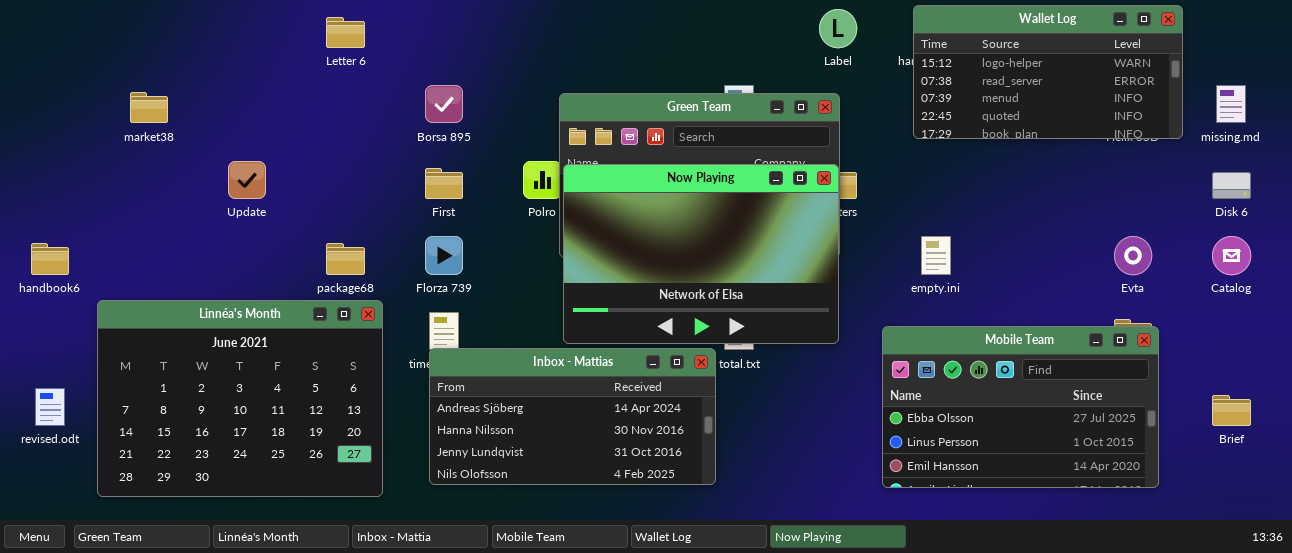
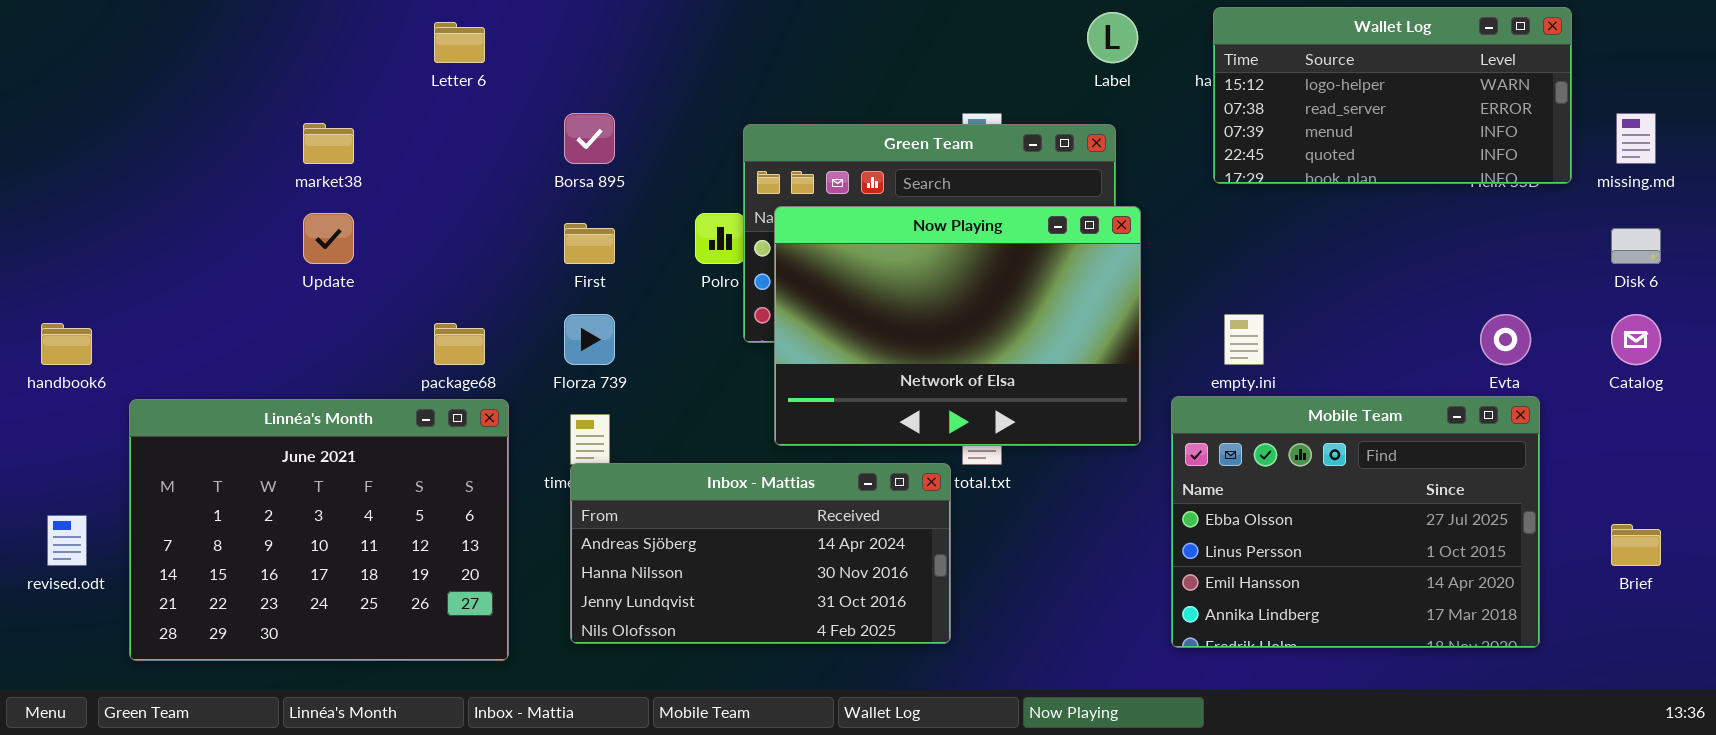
market38: [130,92,168,123] -> [303,123,354,164], moved
Now Playing: [563,164,839,344] -> [774,206,1141,446], moved
Mobile Team: [882,326,1159,488] -> [1171,396,1540,648], resized

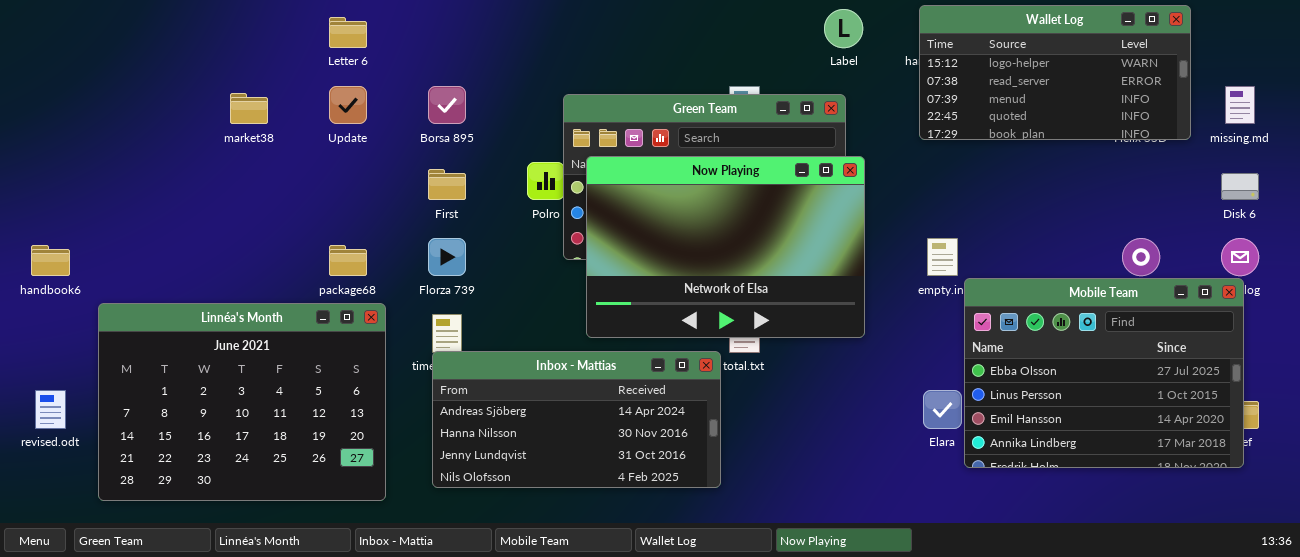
Update: [303,213,354,264] -> [329,86,367,124], moved
Mobile Team: [1171,396,1540,648] -> [964,278,1244,468], moved

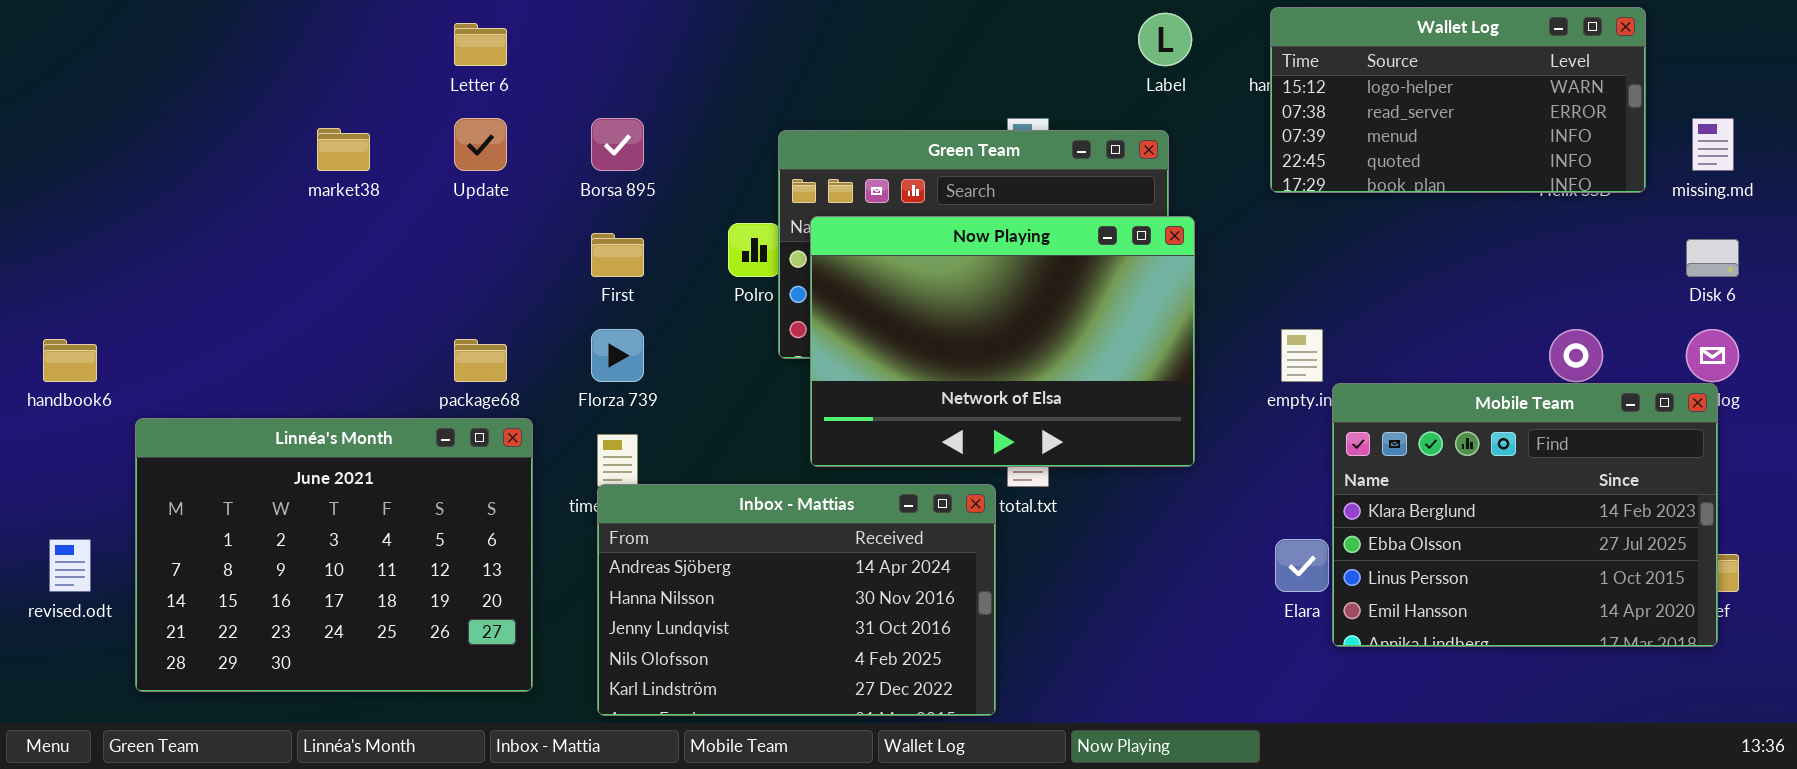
Mobile Team: [964,278,1244,468] -> [1332,383,1718,647], scrolled up 1 row
Inbox - Mattias: [432,351,721,488] -> [597,484,996,716], resized

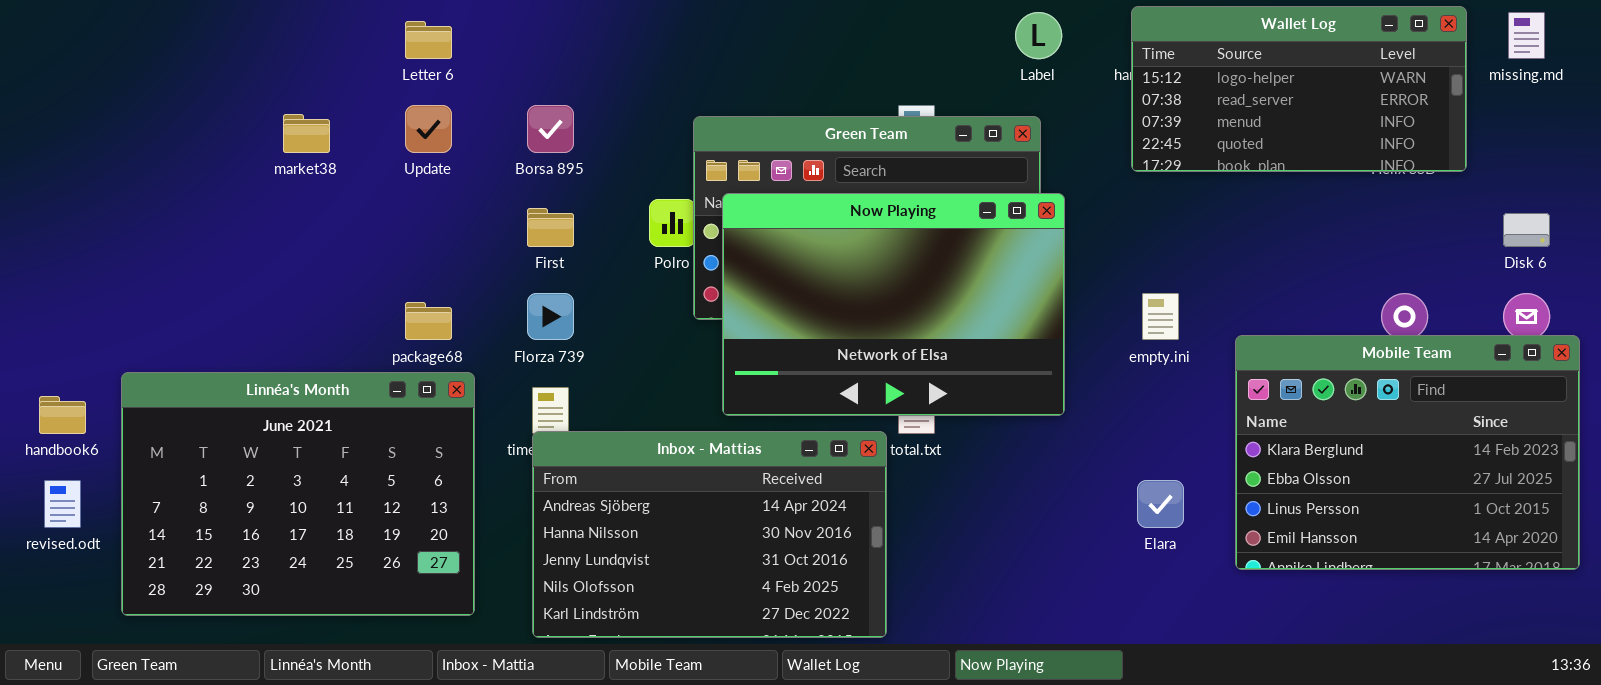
missing.md: [1692,118,1734,171] -> [1508,12,1545,59], moved
handbook6: [43,339,97,382] -> [39,396,86,434], moved
Mobile Team: [1332,383,1718,647] -> [1235,335,1580,570], moved

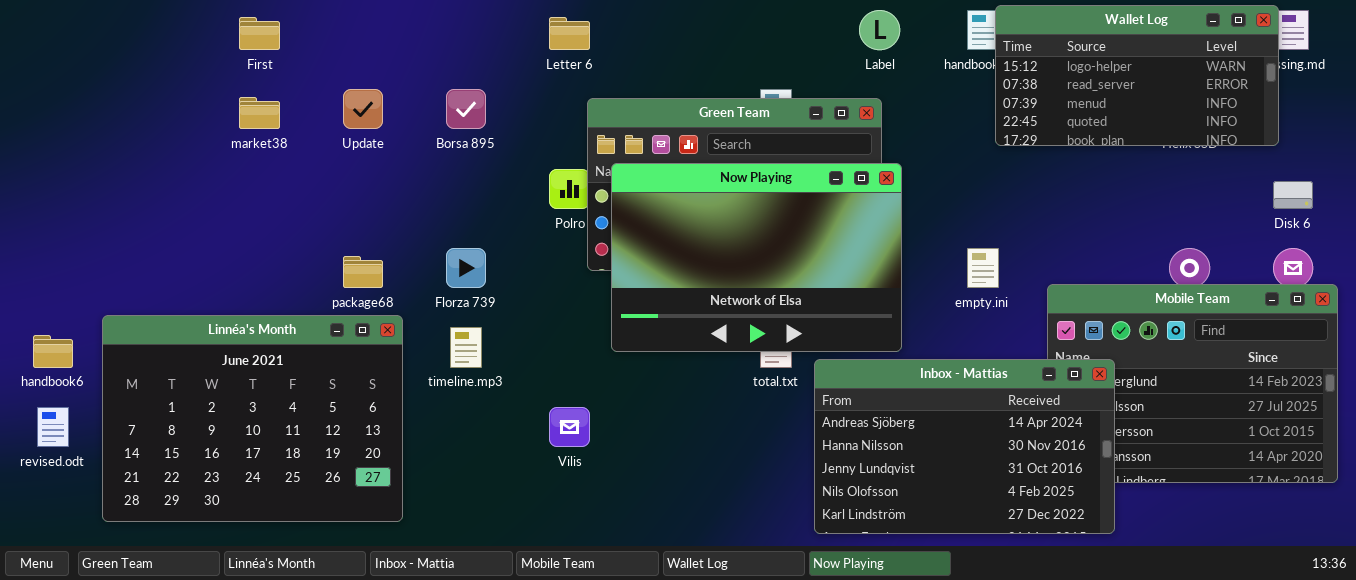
Wallet Log: [1131,6,1467,172] -> [995,5,1279,146], moved
Letter 6: [405,21,452,59] -> [549,17,590,50], moved
First: [527,208,574,247] -> [239,17,280,50], moved
Inbox - Mattias: [532,431,887,638] -> [814,359,1115,534], moved

